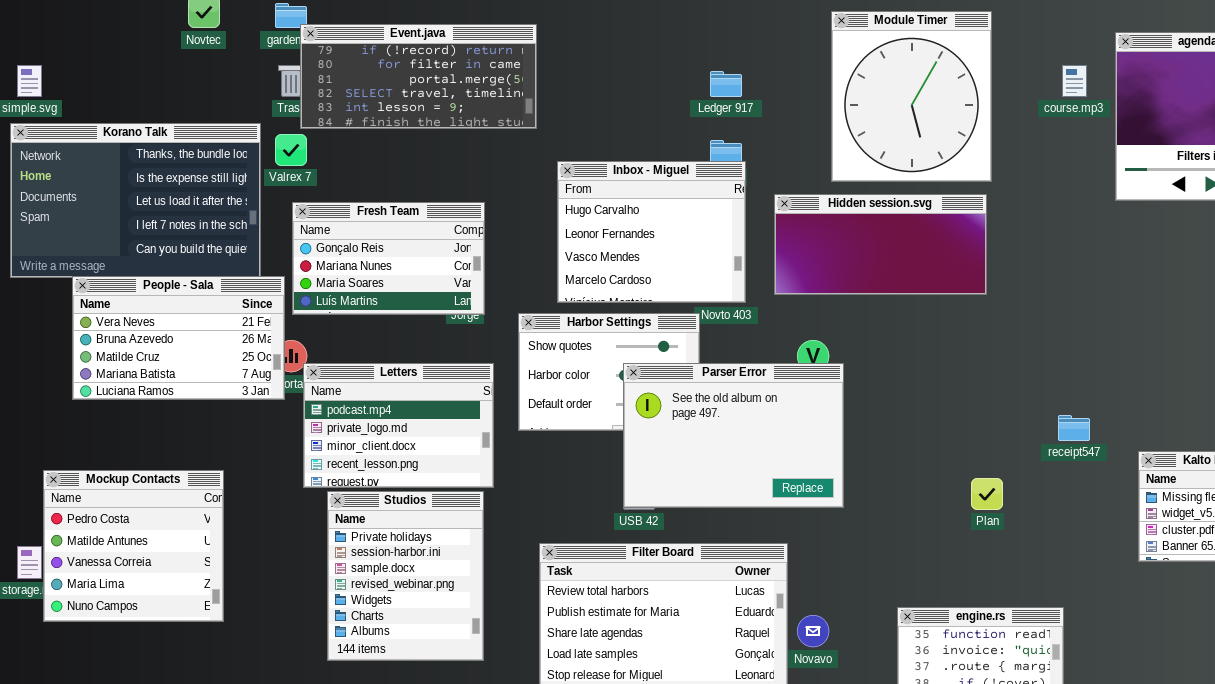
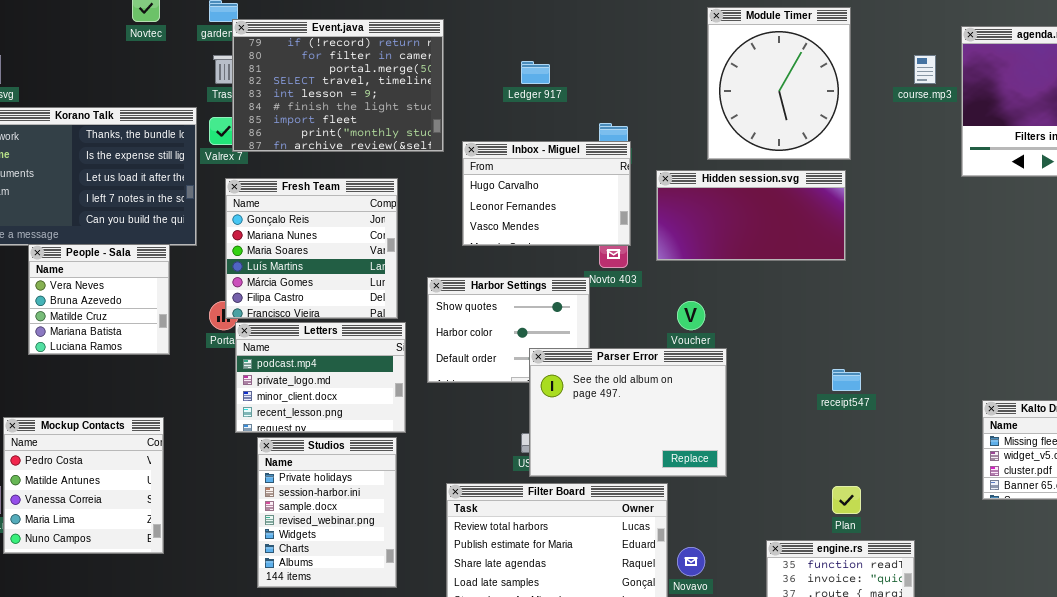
Event.java: [300,24,537,129] -> [232,19,444,152], resized
Ledger 917: [710,71,742,97] -> [521,61,550,84], moved
Inbox - Miguel: [557,161,746,303] -> [462,141,631,246], resized
Fresh Team: [292,202,485,315] -> [225,178,398,319], resized
People - Sala: [72,276,285,400] -> [28,244,170,355], resized
Parser Error: [623,363,844,508] -> [529,348,727,477], moved
receipt547: [1058,415,1090,441] -> [832,369,861,391], moved
Plan: [971,478,1003,510] -> [832,486,861,514], moved

